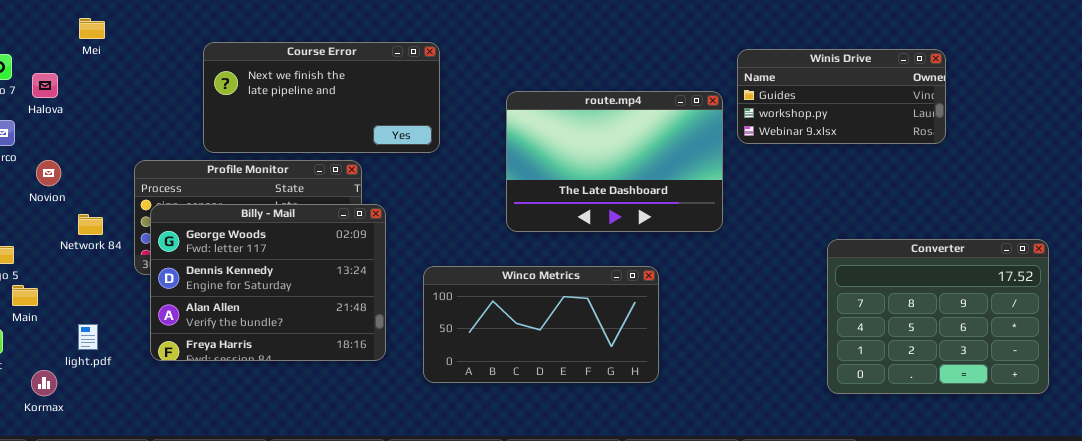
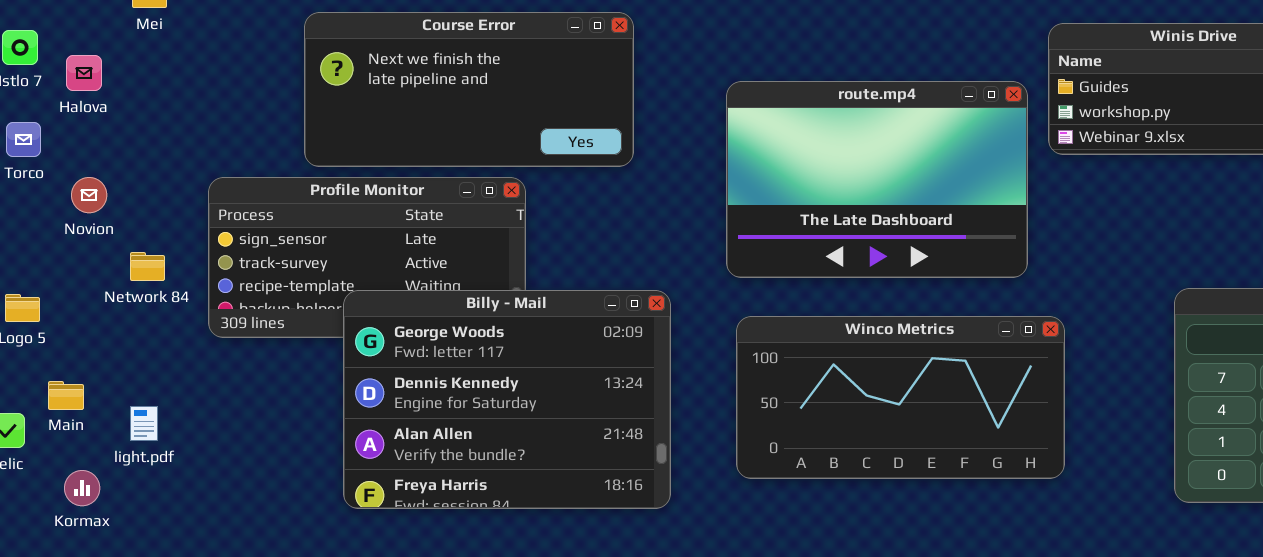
Billy - Mail: [150,204,386,361] -> [343,290,671,509], moved
Winco Metrics: [423,266,659,383] -> [736,316,1065,479], moved
Main: [12,285,38,306] -> [48,381,84,410], moved

